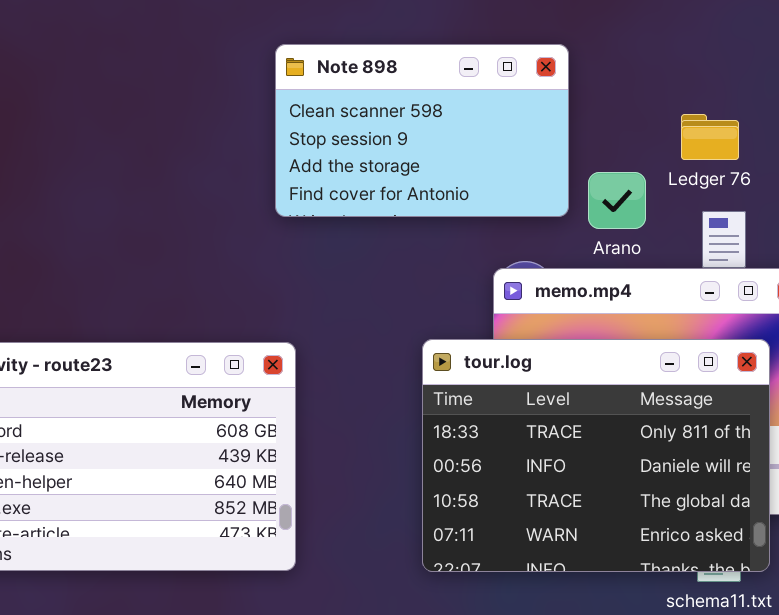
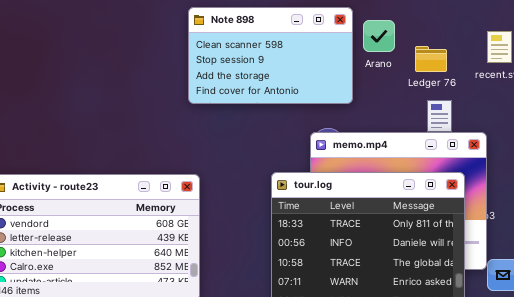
Arano: [588,172,646,229] -> [363,20,395,52], moved

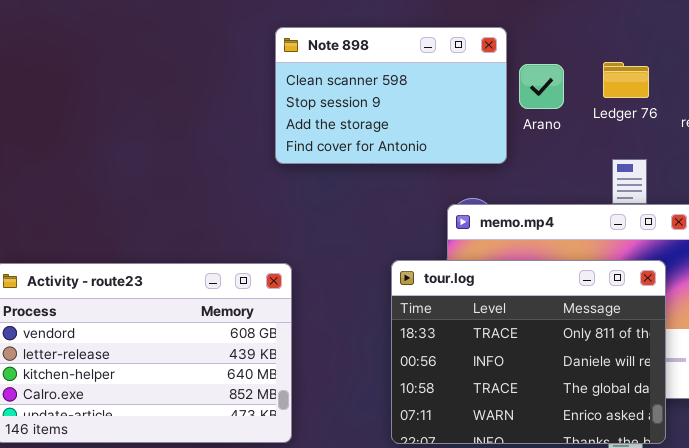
Arano: [363,20,395,52] -> [519,64,564,109], moved
Ledger 76: [415,46,447,72] -> [603,62,649,98], moved

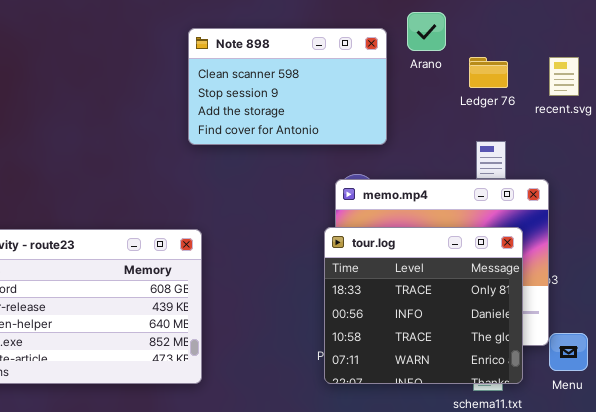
Arano: [519,64,564,109] -> [407,12,446,51], moved
tour.log: [391,260,666,444] -> [324,227,523,384], resized

